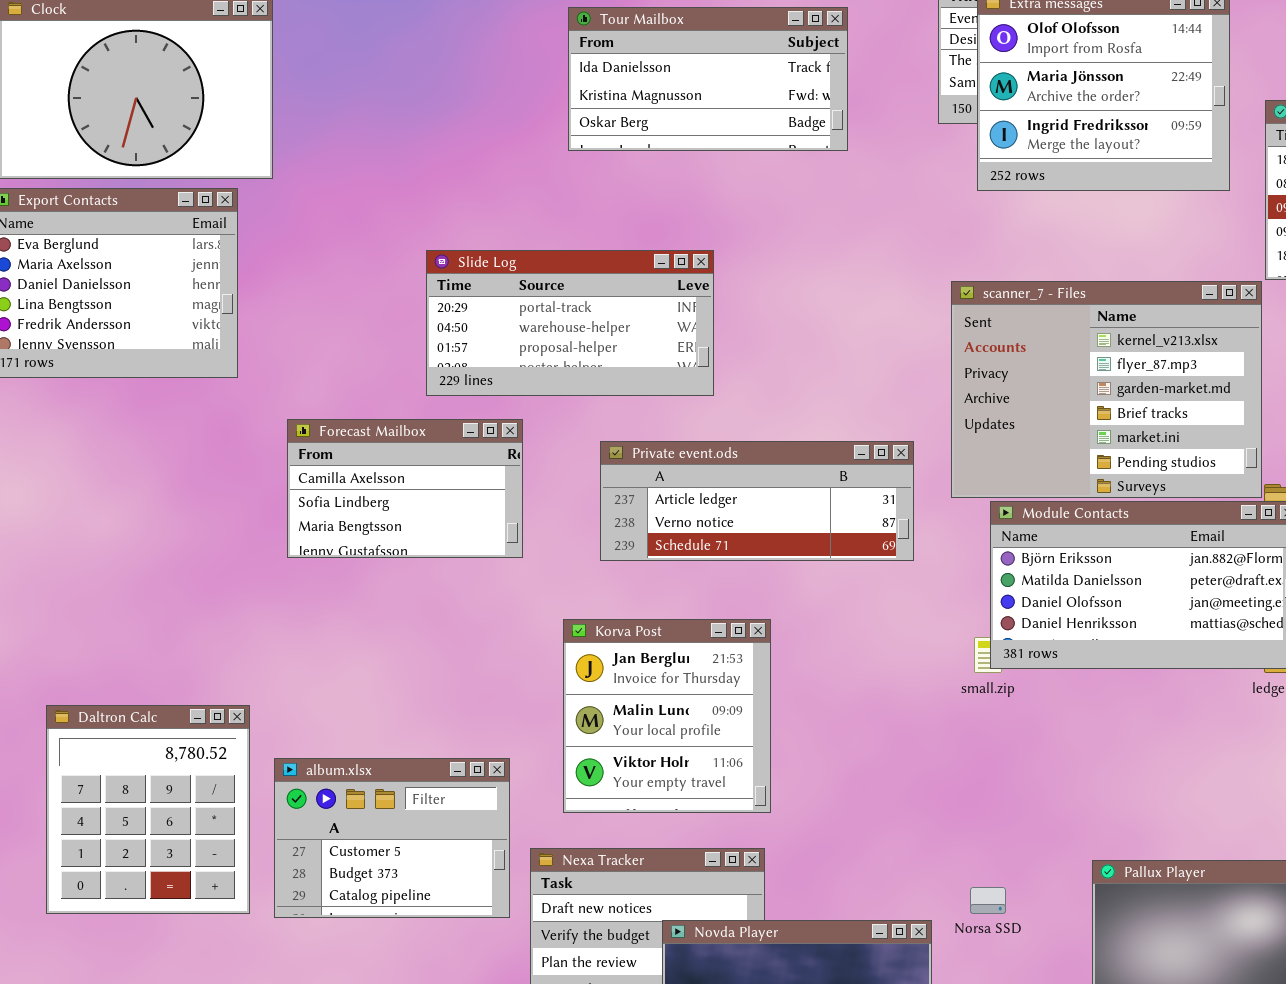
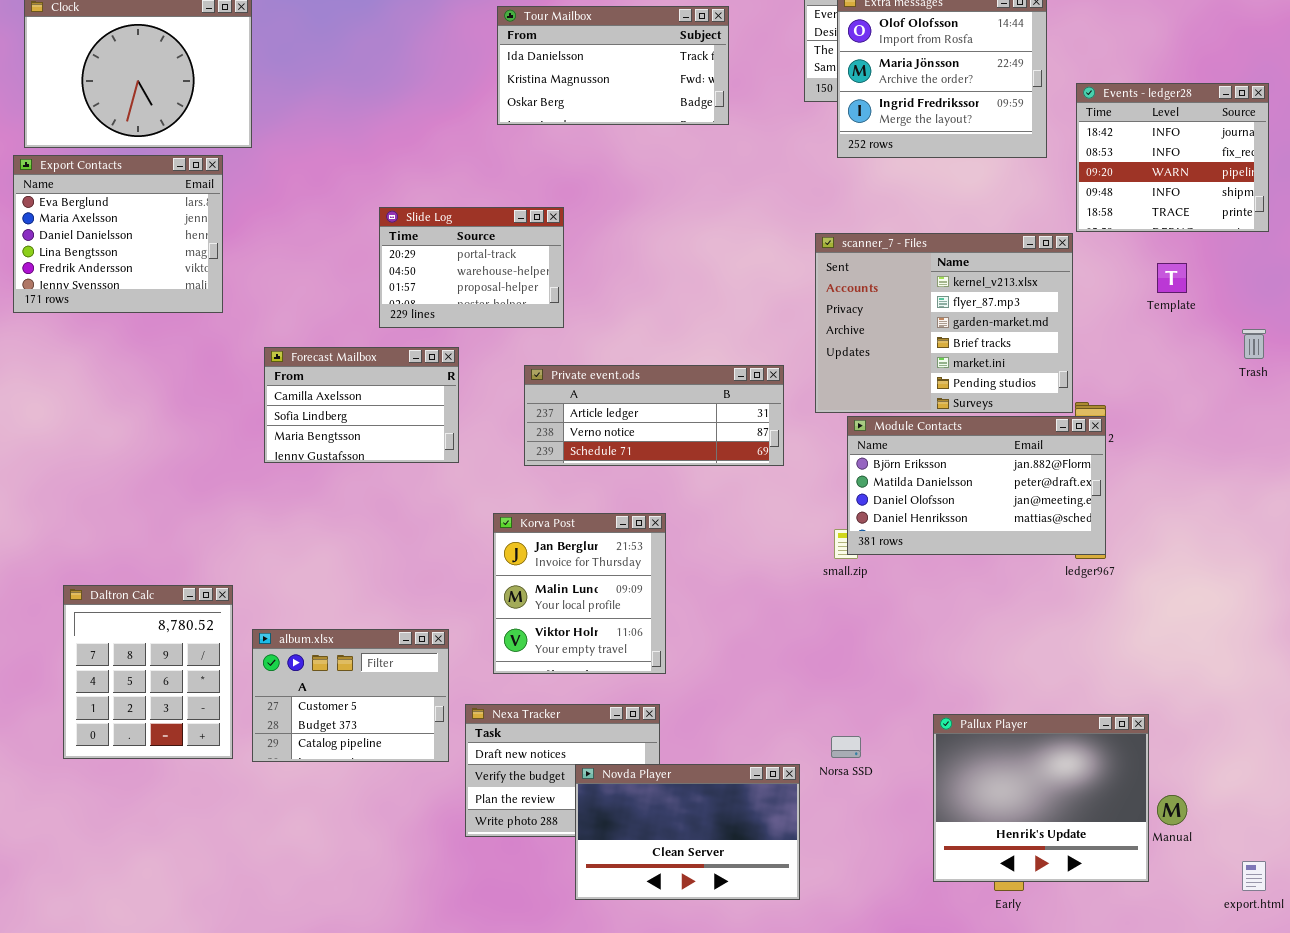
Slide Log: [426,250,714,396] -> [379,207,564,328], resized

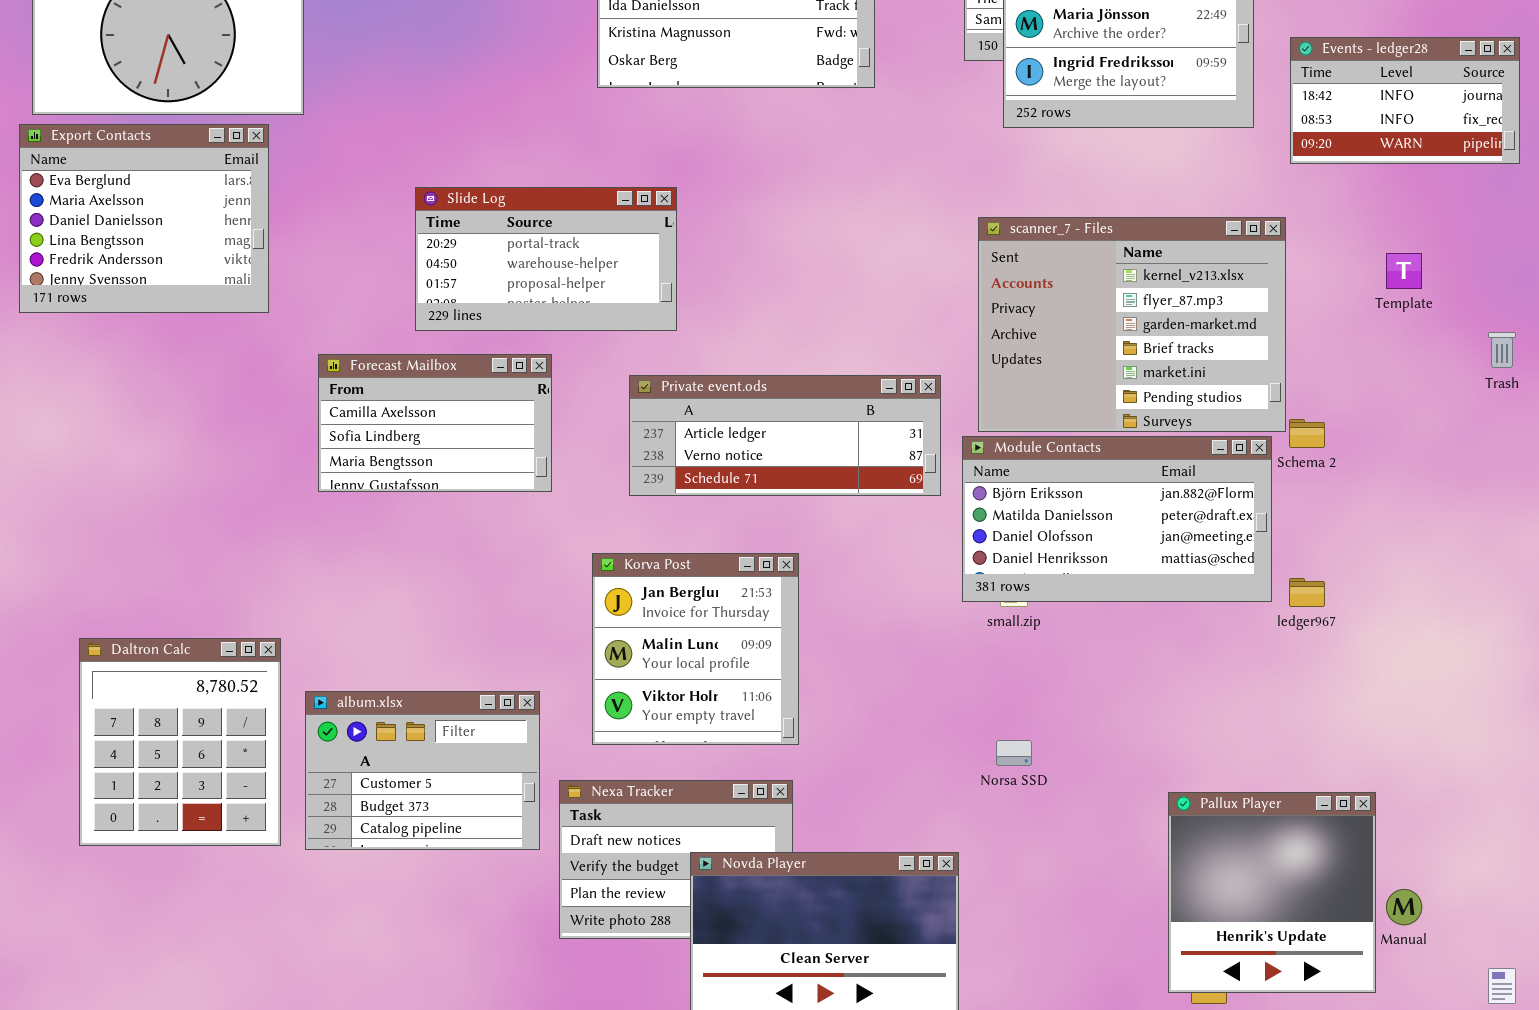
Events - ledger28: [1076,83,1269,232] -> [1290,37,1520,164], resized
Slide Log: [379,207,564,328] -> [415,187,677,331], resized
Module Contacts: [847,416,1106,555] -> [962,436,1272,602], moved
Pallux Player: [933,714,1149,882] -> [1168,792,1376,993], resized
Norsa SSD: [831,736,861,758] -> [996,740,1032,766], moved

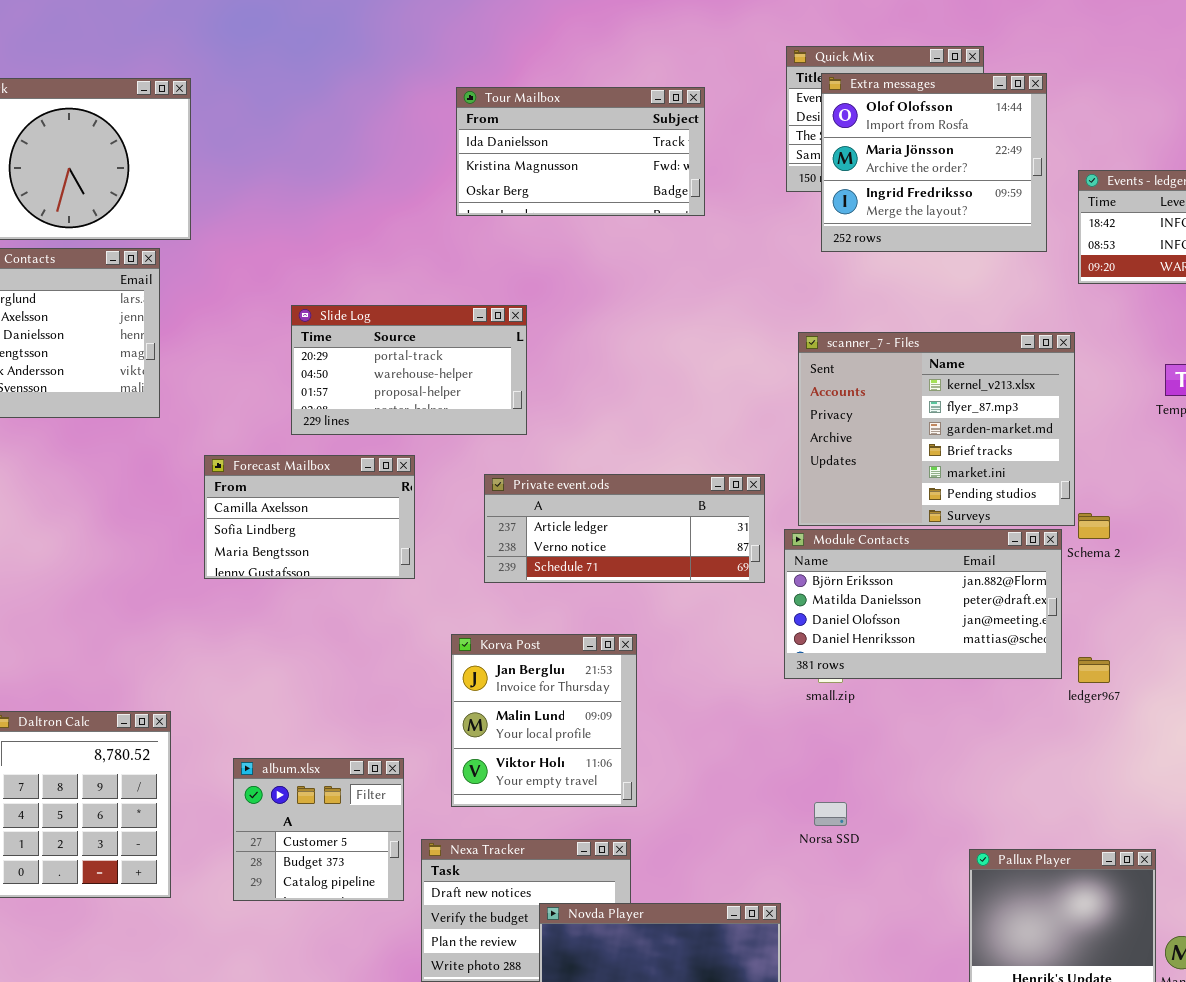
album.xlsx: [305,691,540,850] -> [233,758,404,901], resized

